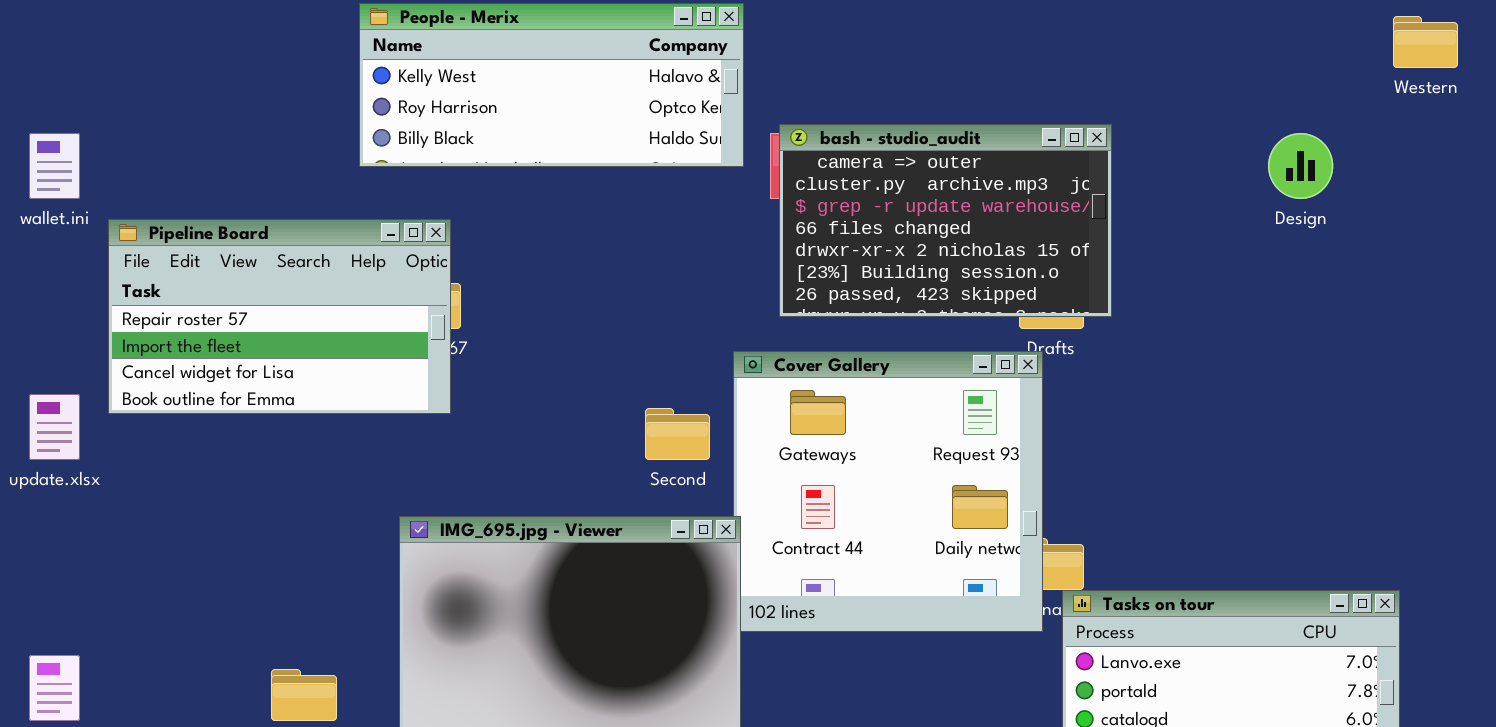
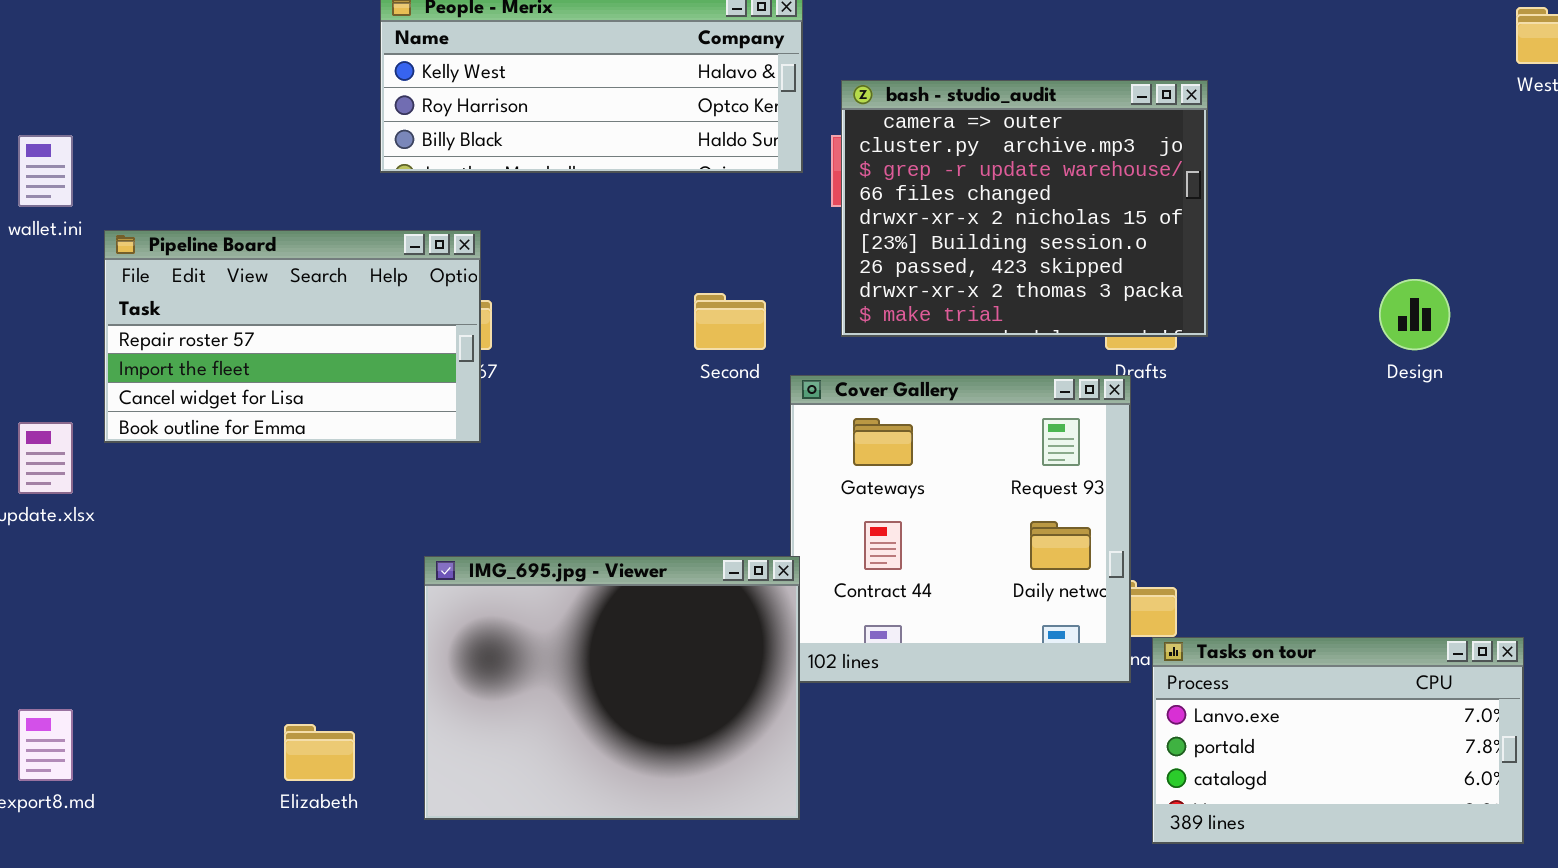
bash - studio_audit: [779,124,1112,317] -> [841,80,1208,337], resized
Design: [1268,133,1333,199] -> [1379,279,1450,350], moved
Second: [645,408,710,460] -> [694,293,766,350], moved

